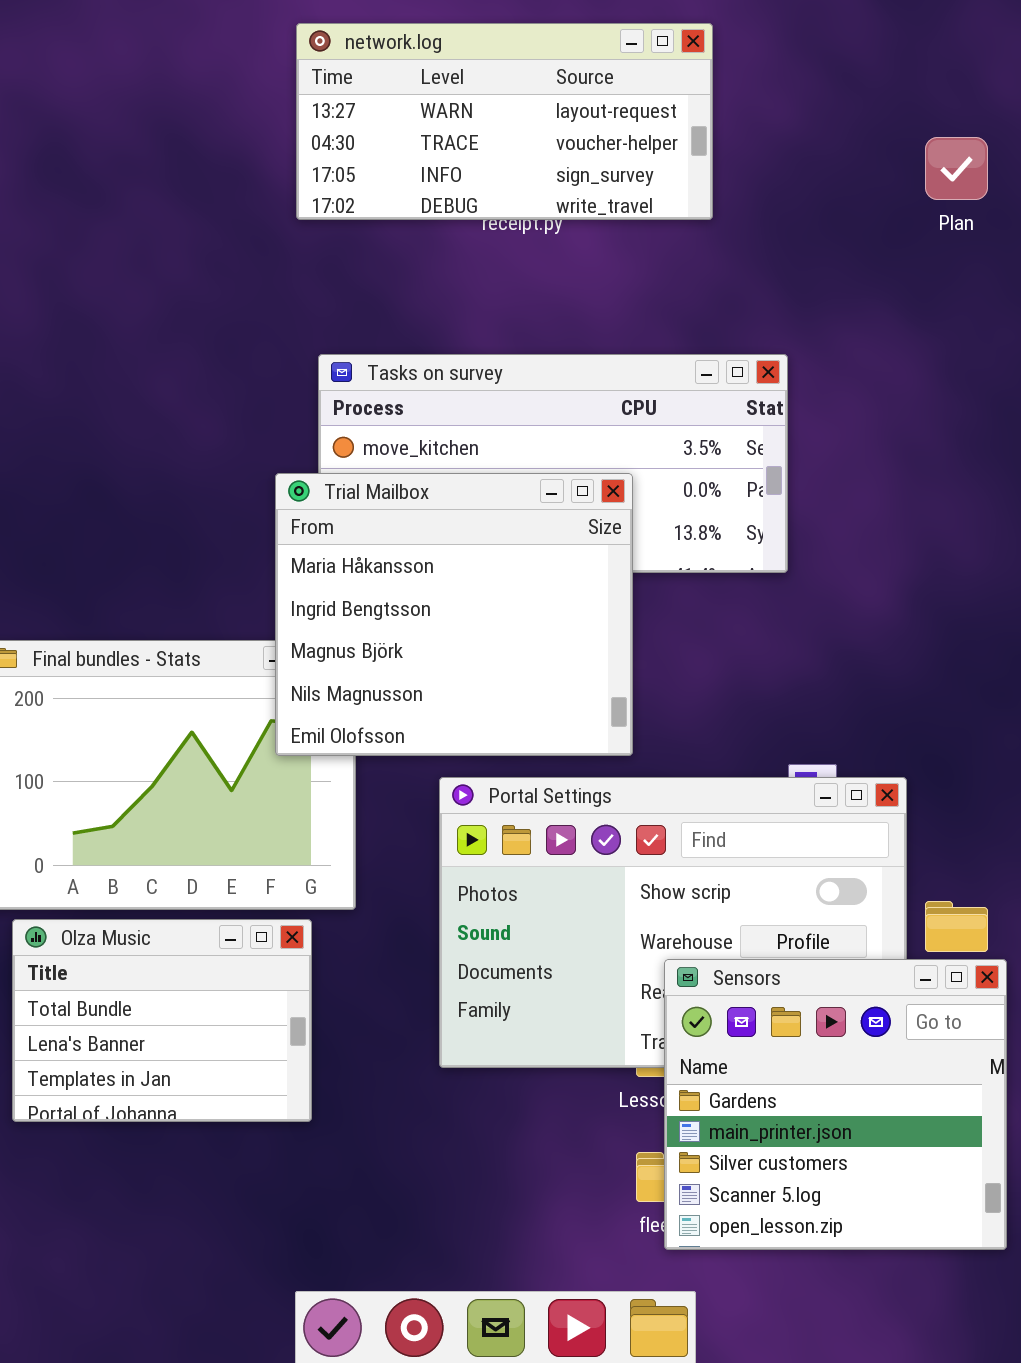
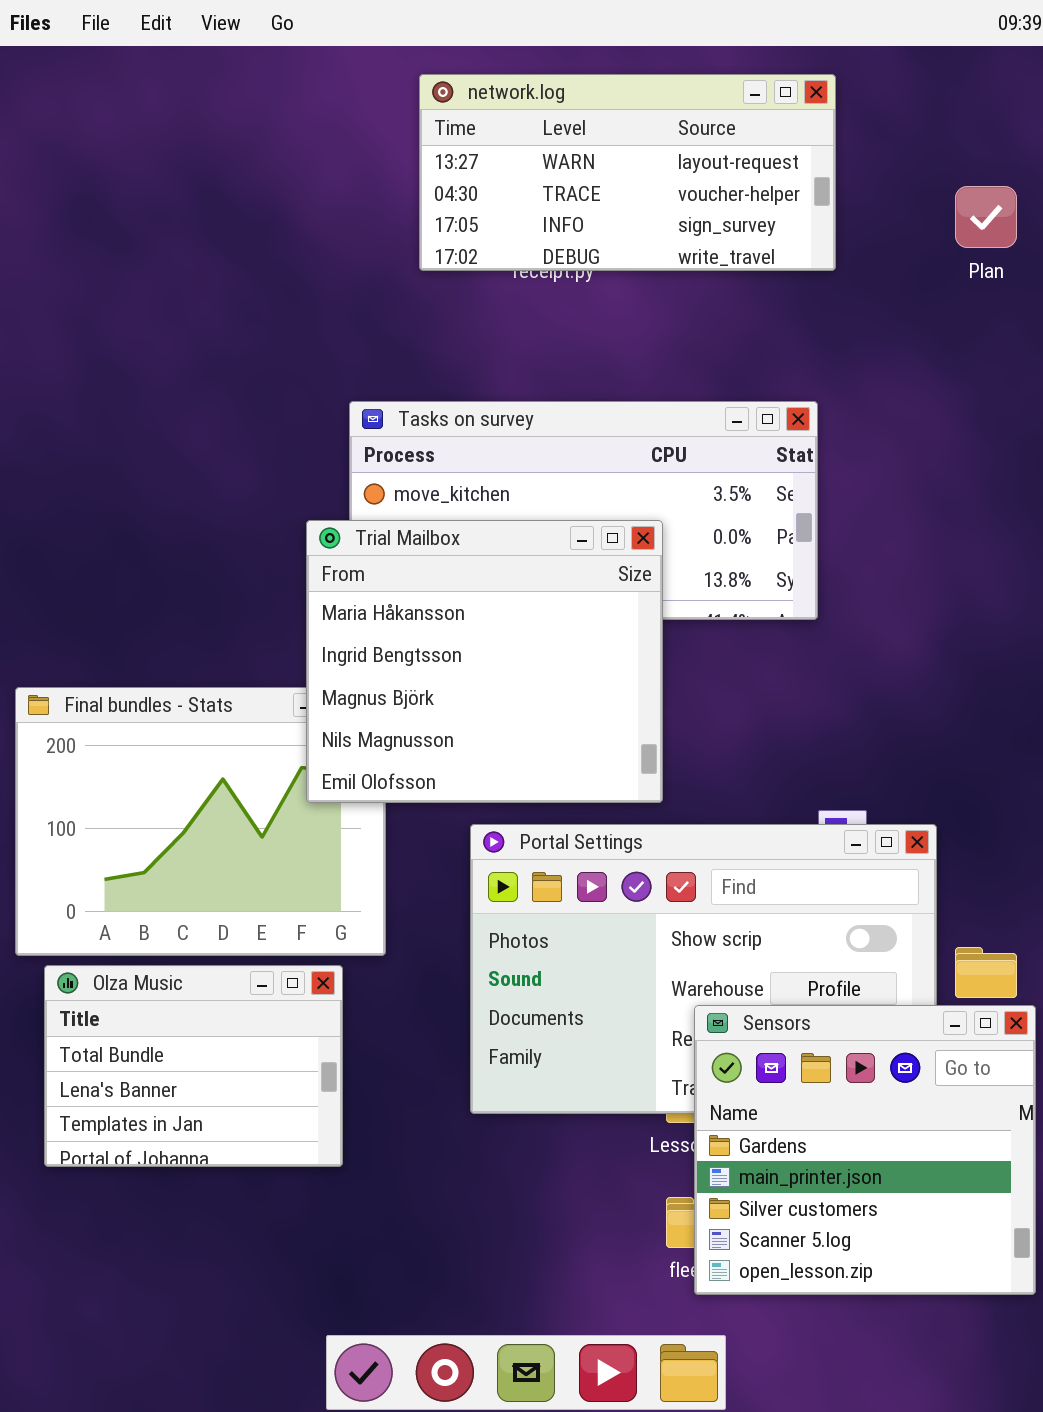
network.log: [296,23,713,220] -> [419,74,836,271], moved

